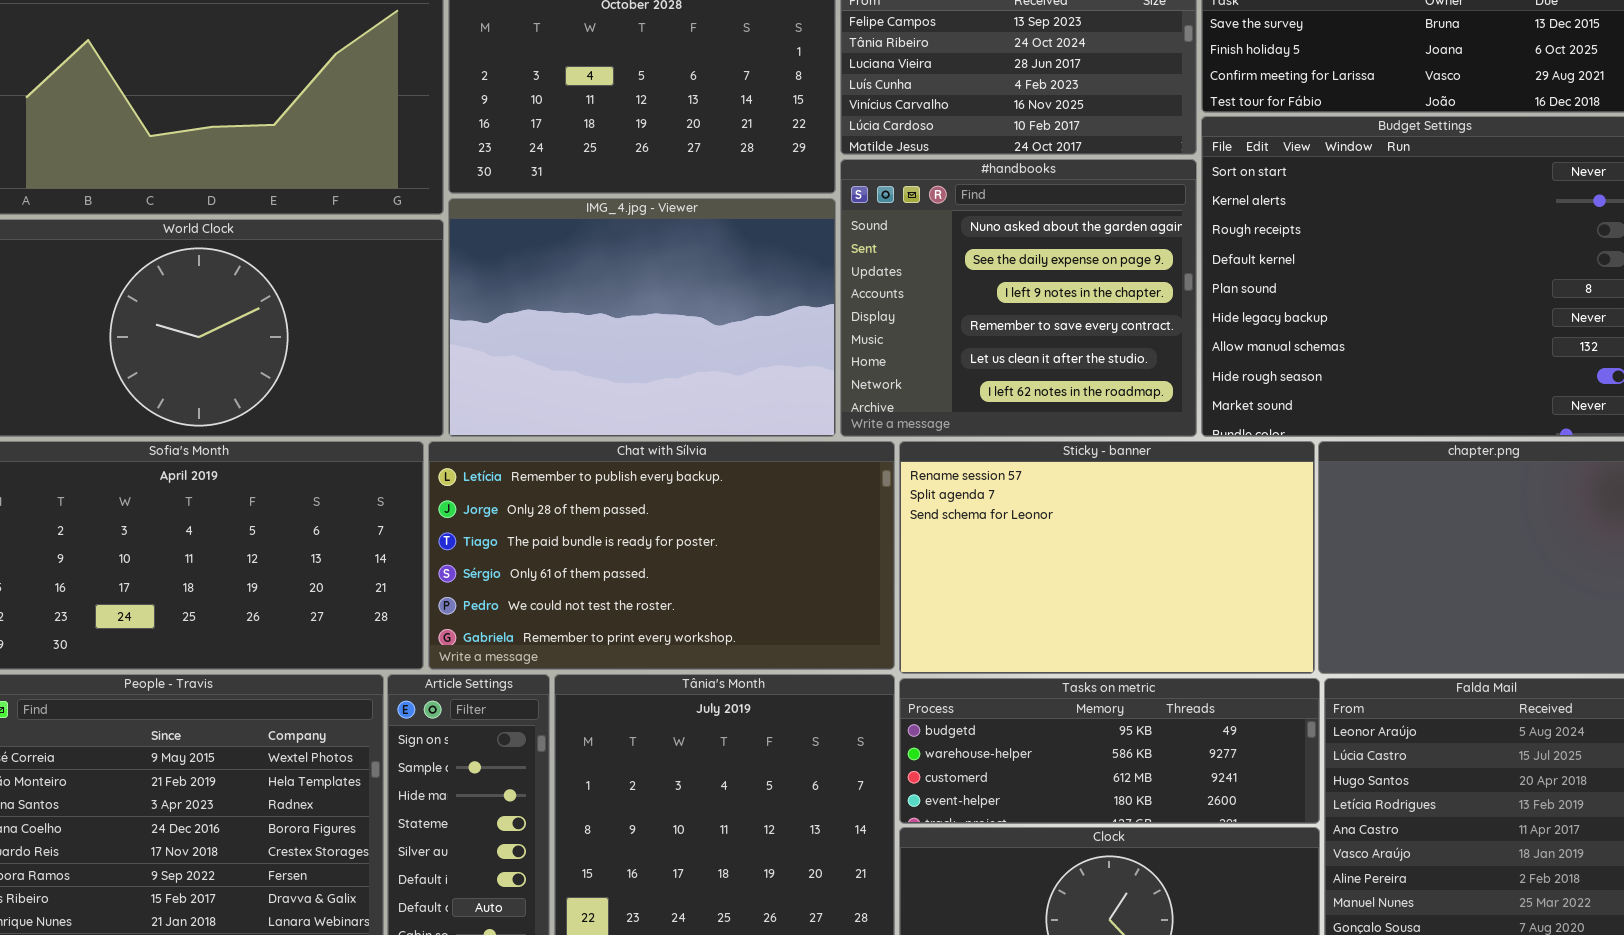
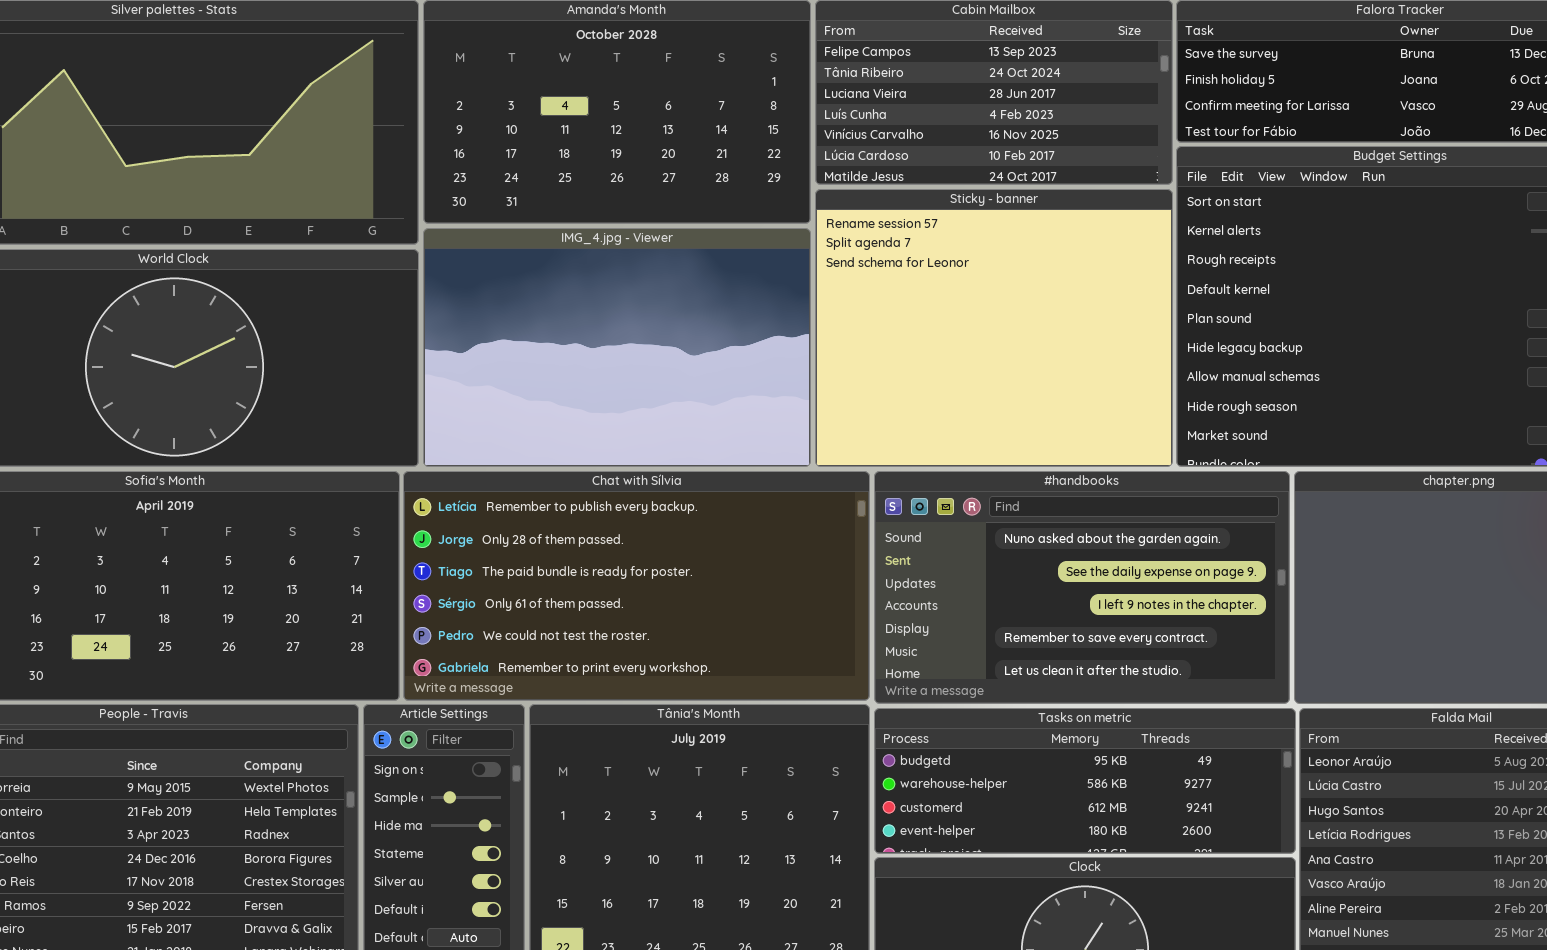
#handbooks: [840,159,1197,437] -> [874,471,1290,704], moved, resized
Sticky - banner: [899,441,1315,674] -> [815,189,1173,467], moved, resized

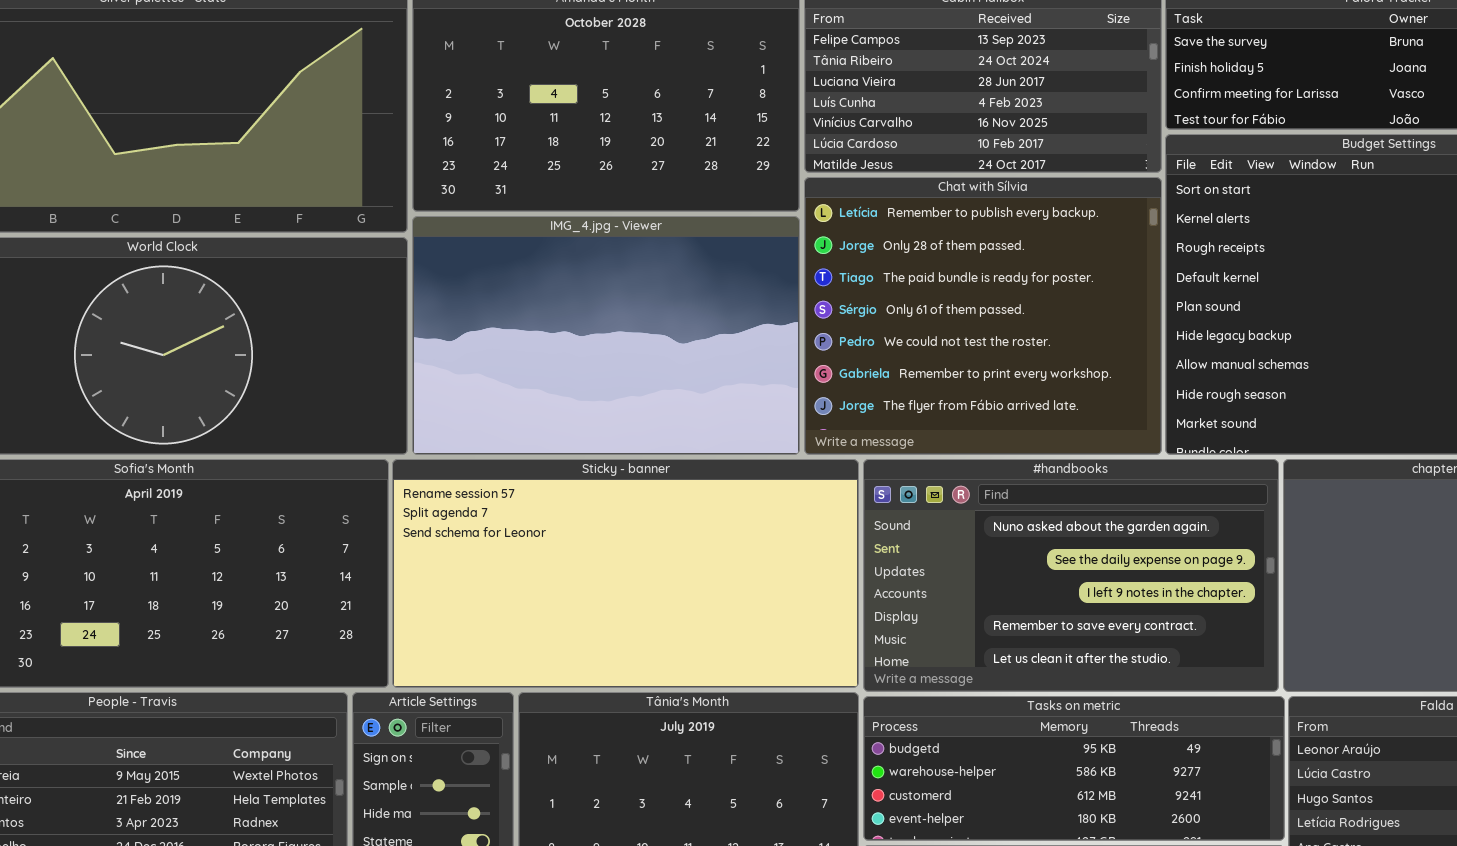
Sticky - banner: [815,189,1173,467] -> [392,459,859,688], moved, resized
Chat with Sílvia: [403,471,870,701] -> [804,177,1162,455], moved, resized

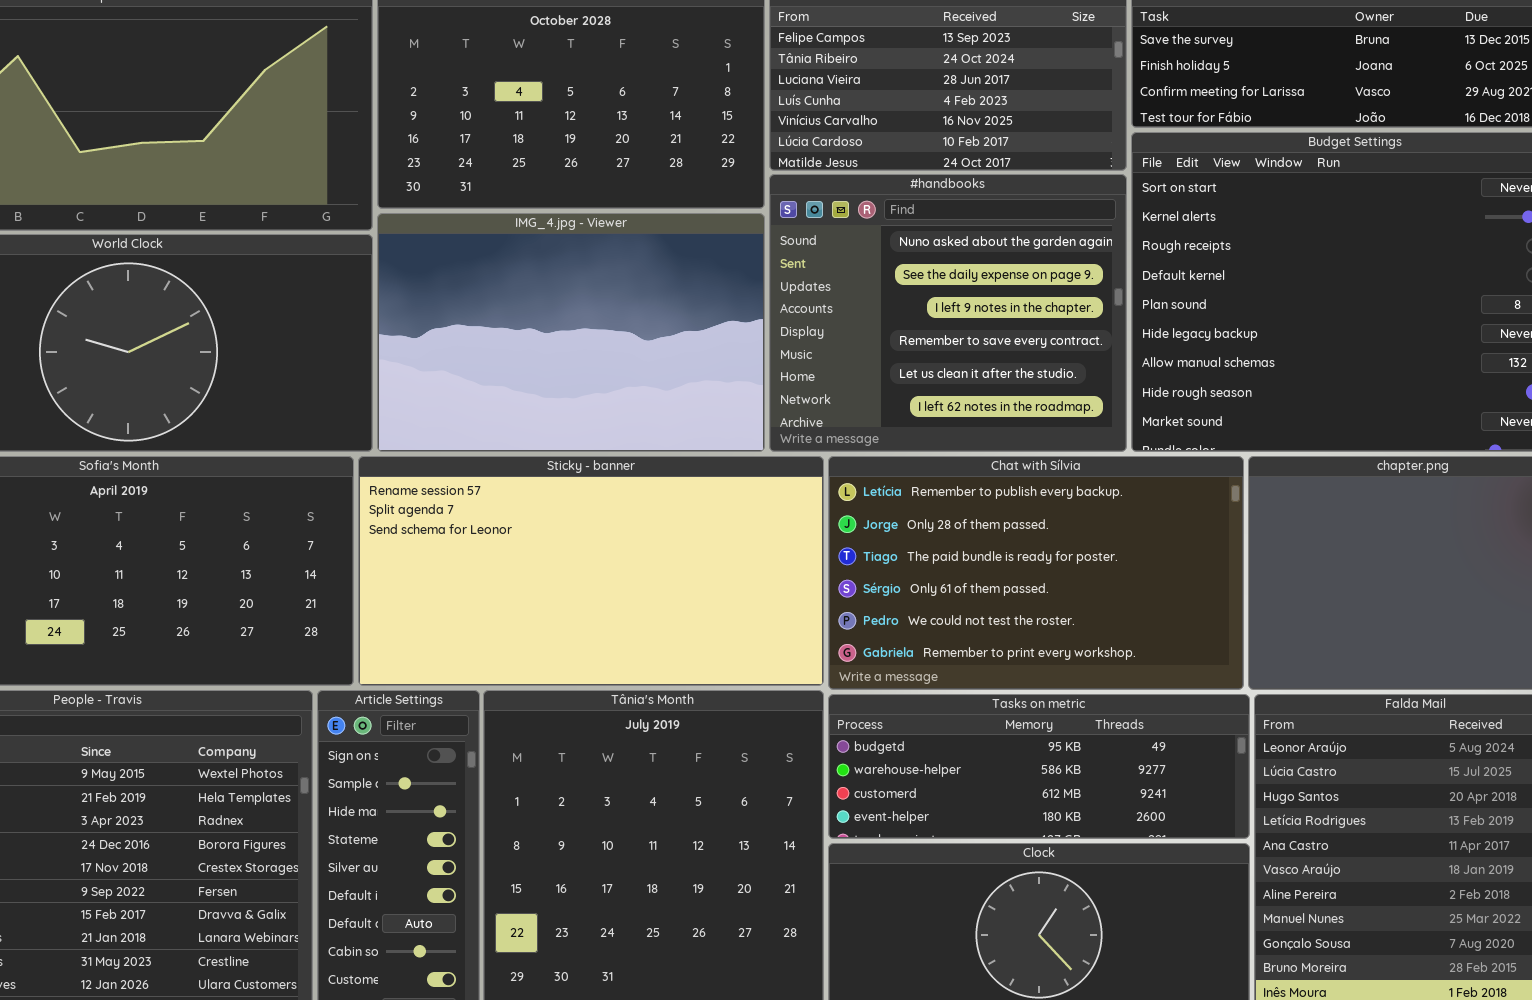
Chat with Sílvia: [804,177,1162,455] -> [828,456,1244,690], moved, resized
#handbooks: [863,459,1279,692] -> [769,174,1127,452], moved, resized

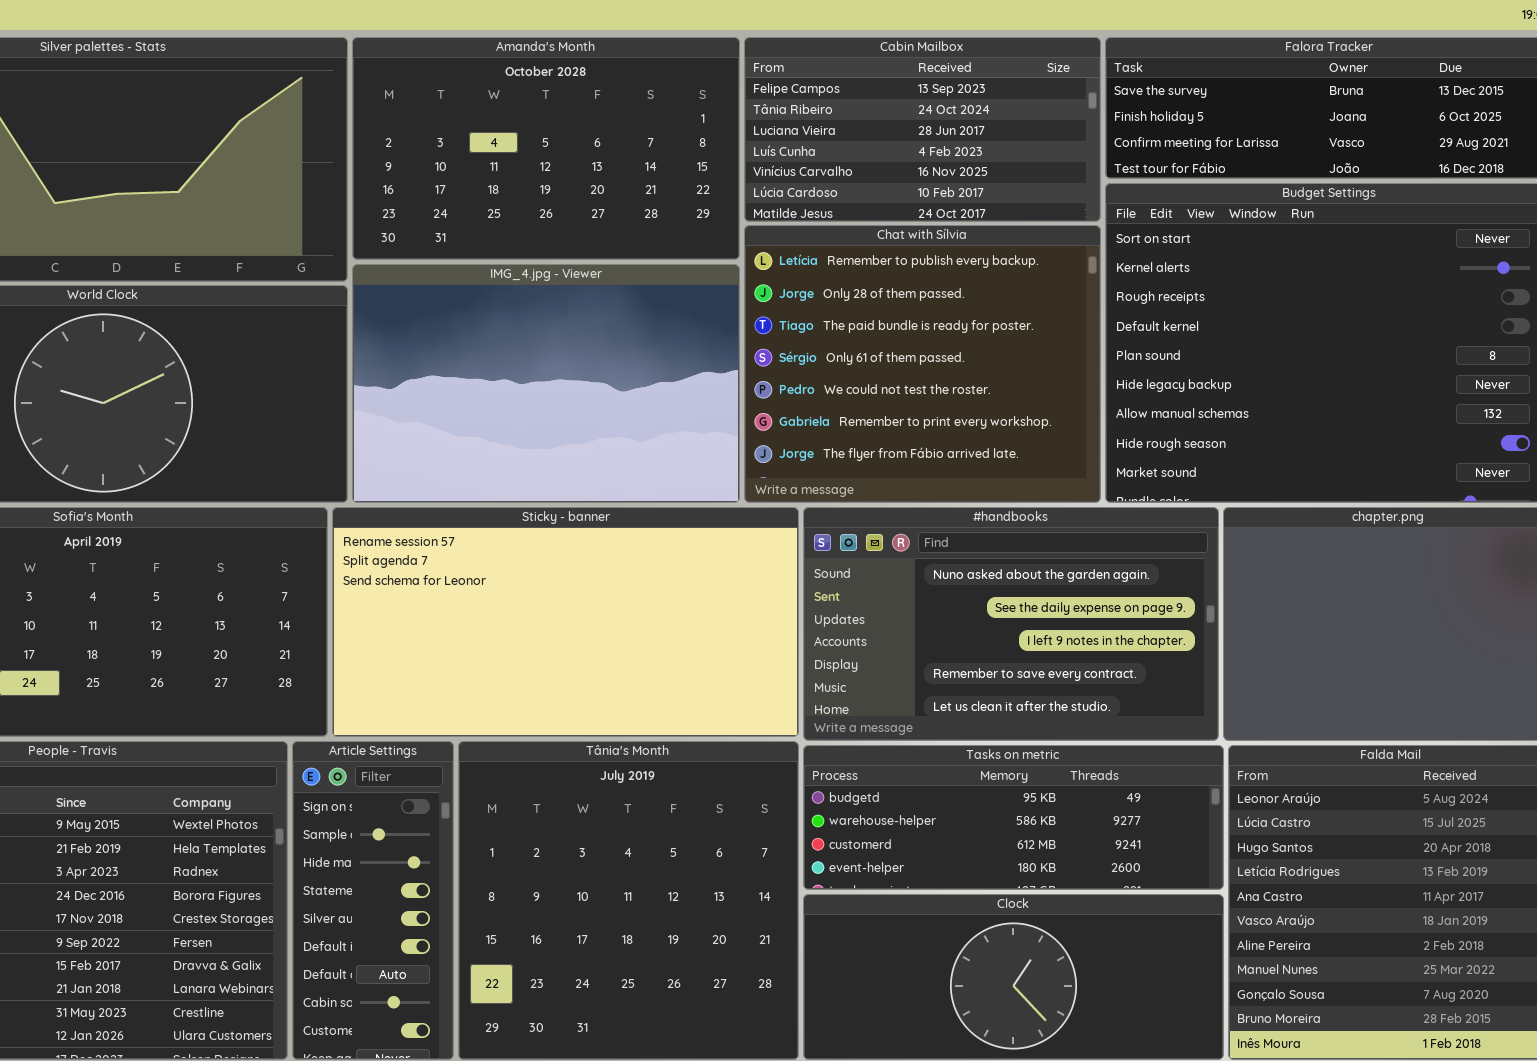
#handbooks: [769,174,1127,452] -> [803,507,1219,741], moved, resized
Chat with Sílvia: [828,456,1244,690] -> [744,225,1101,503], moved, resized

